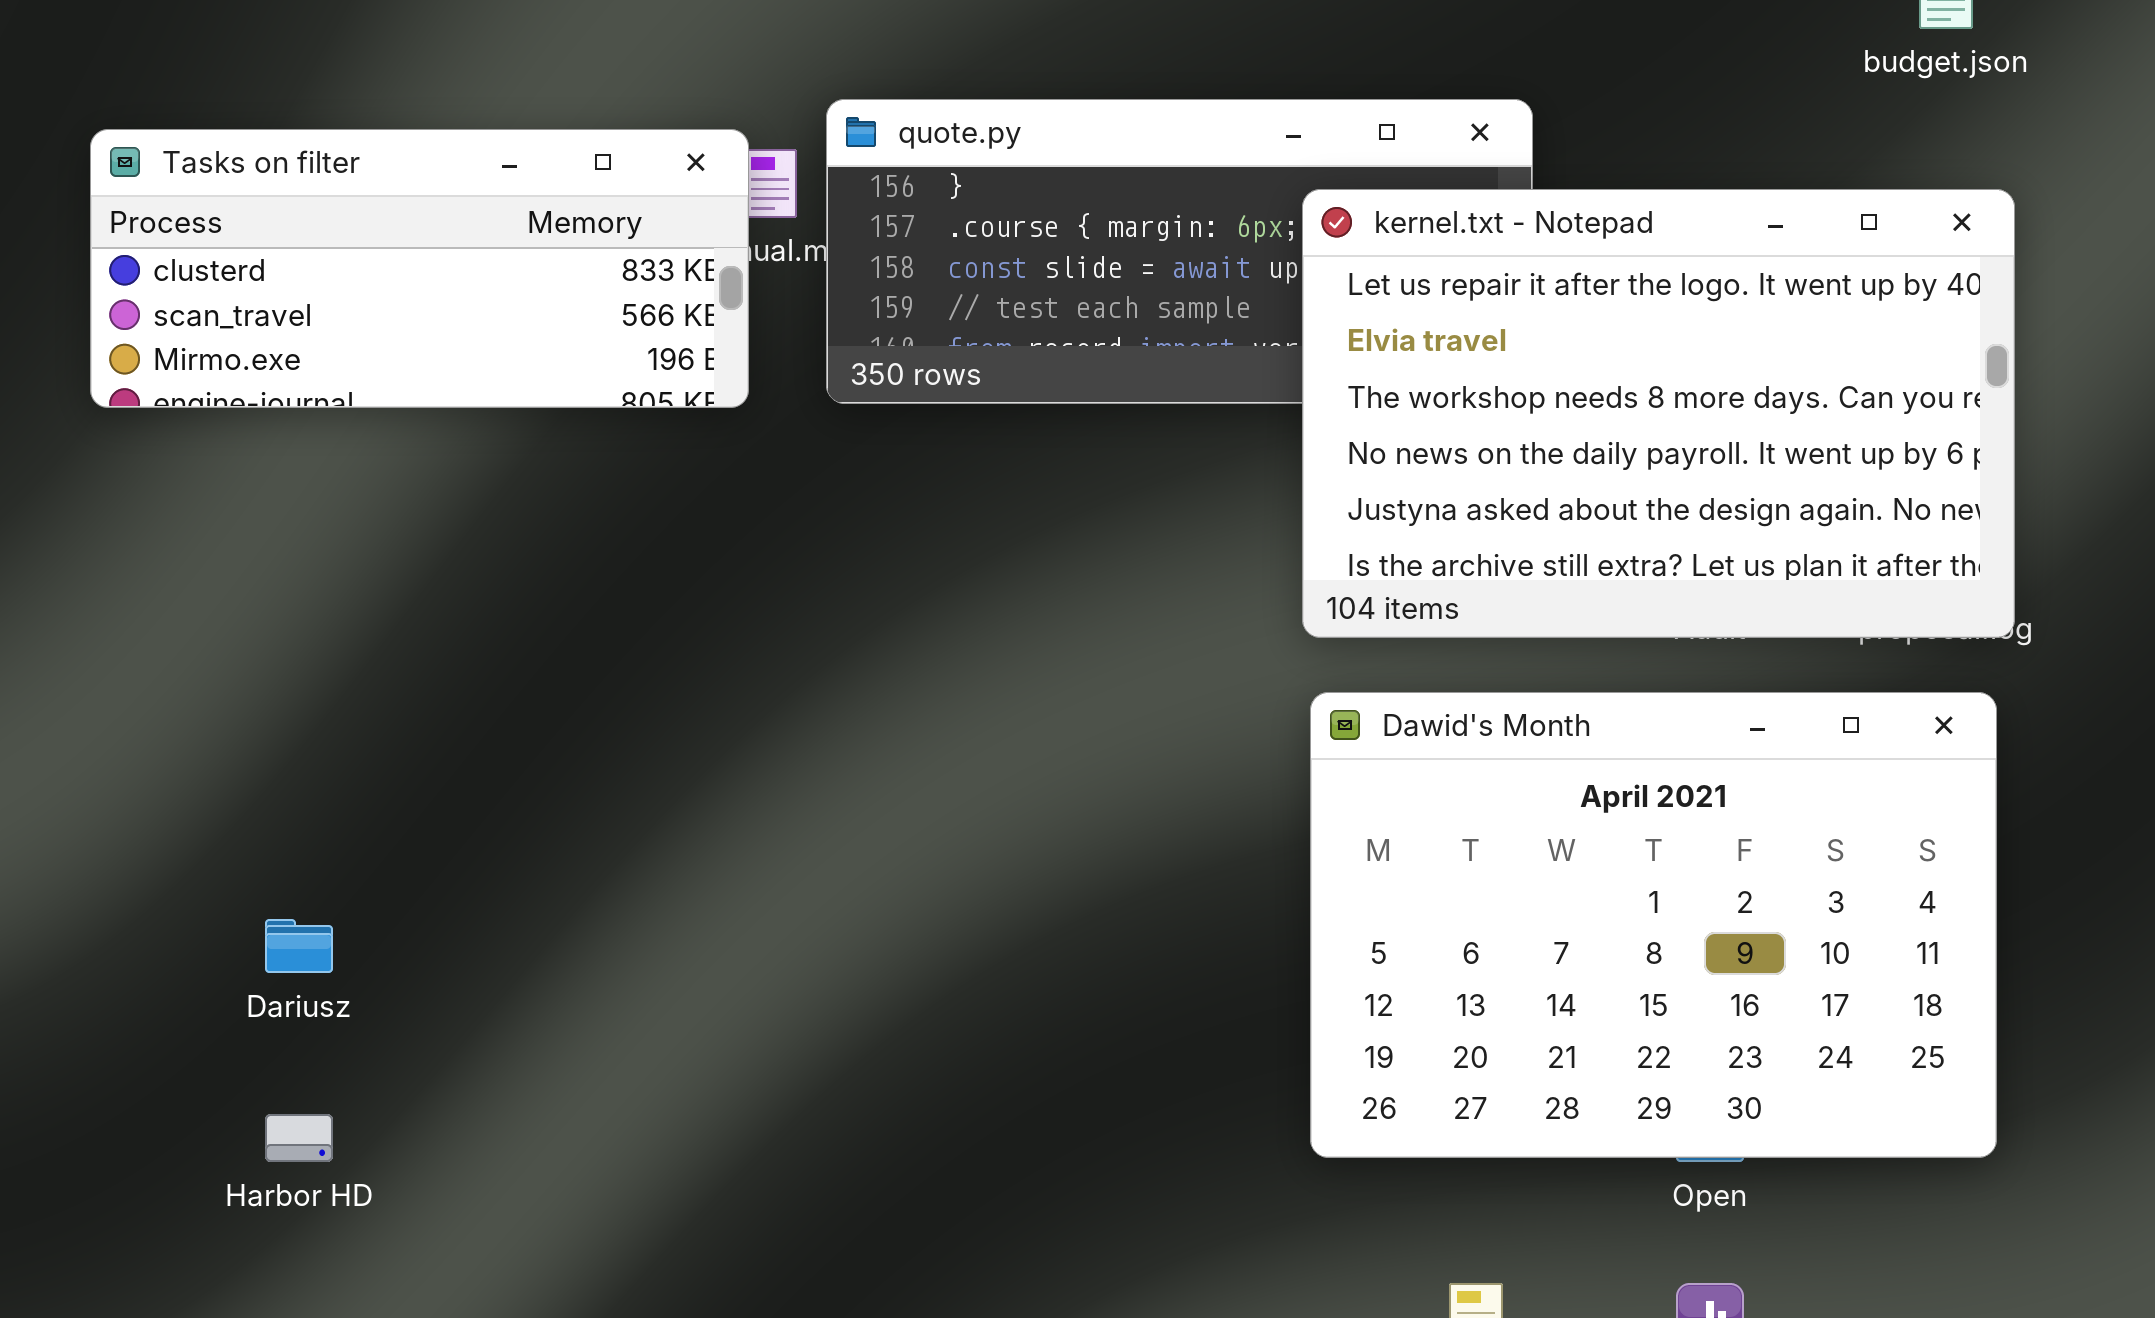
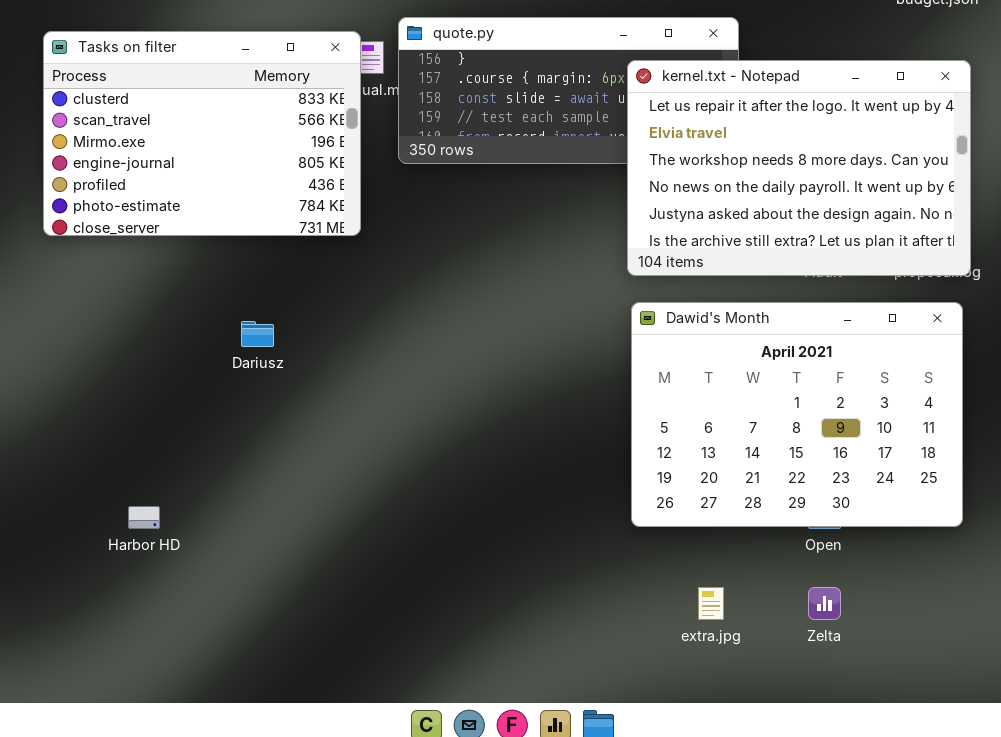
Tasks on filter: [90,129,749,408] -> [43,31,361,236], resized
Dariusz: [265,919,333,973] -> [241,321,274,347], moved

